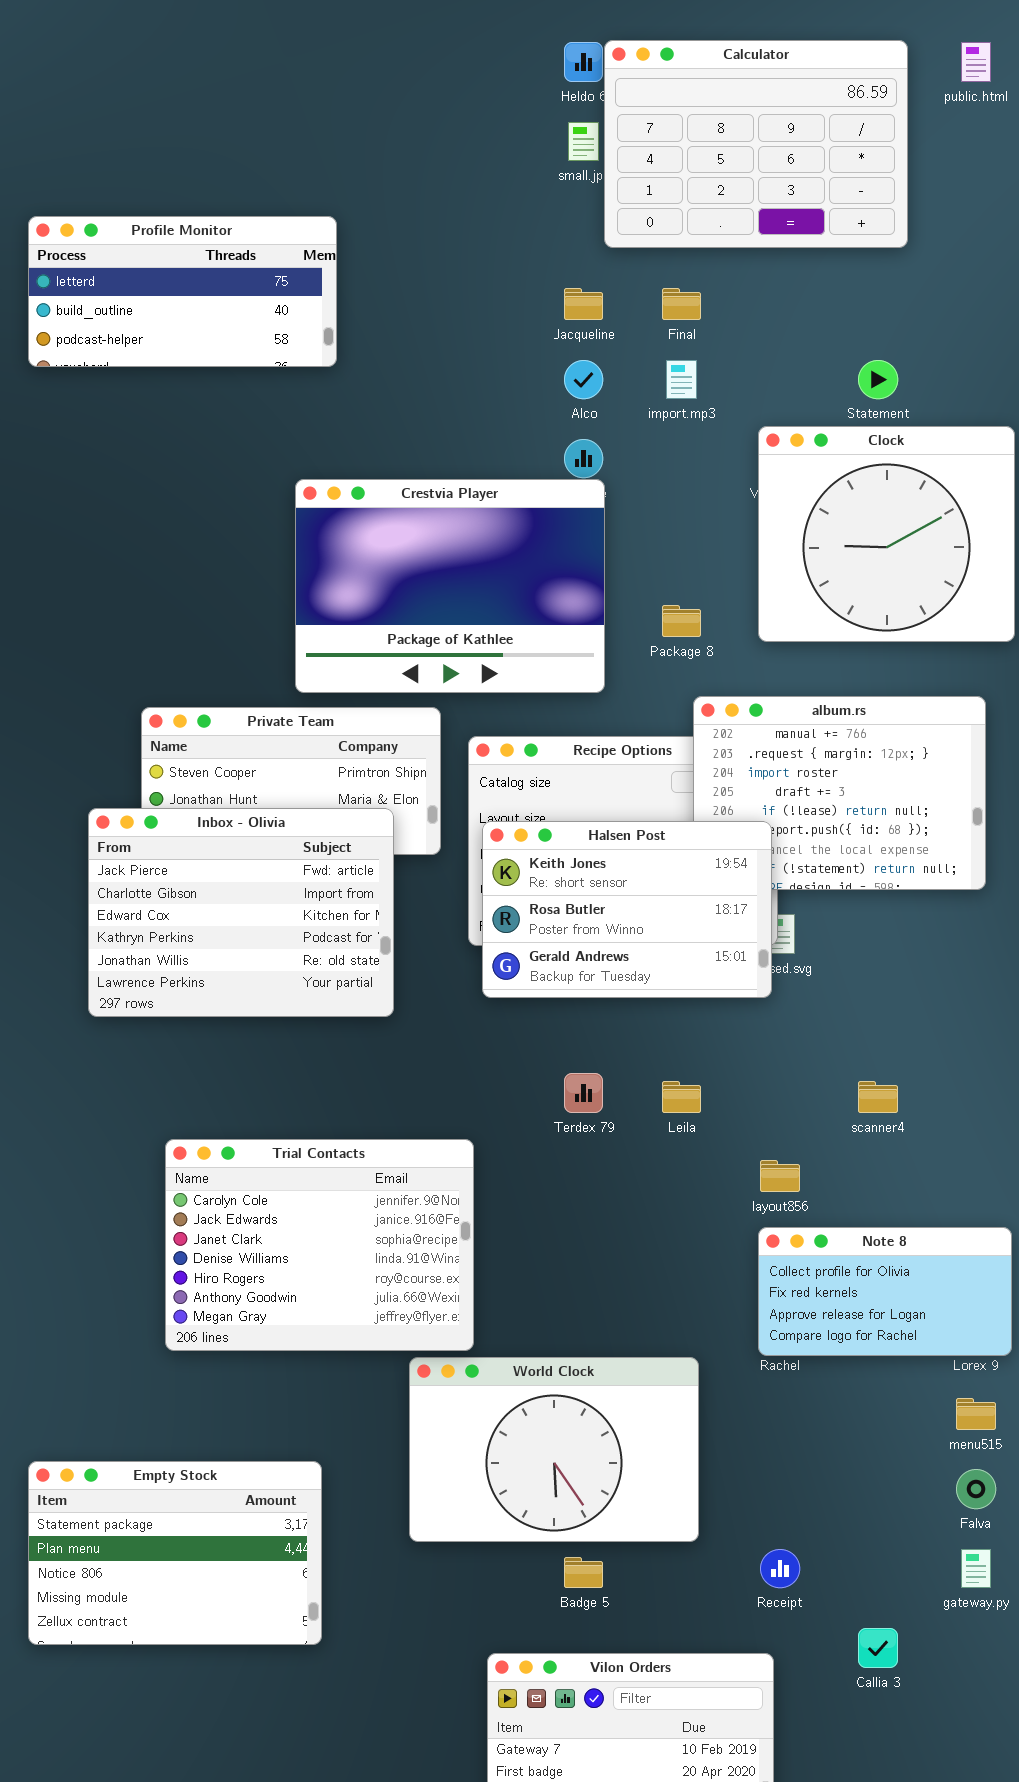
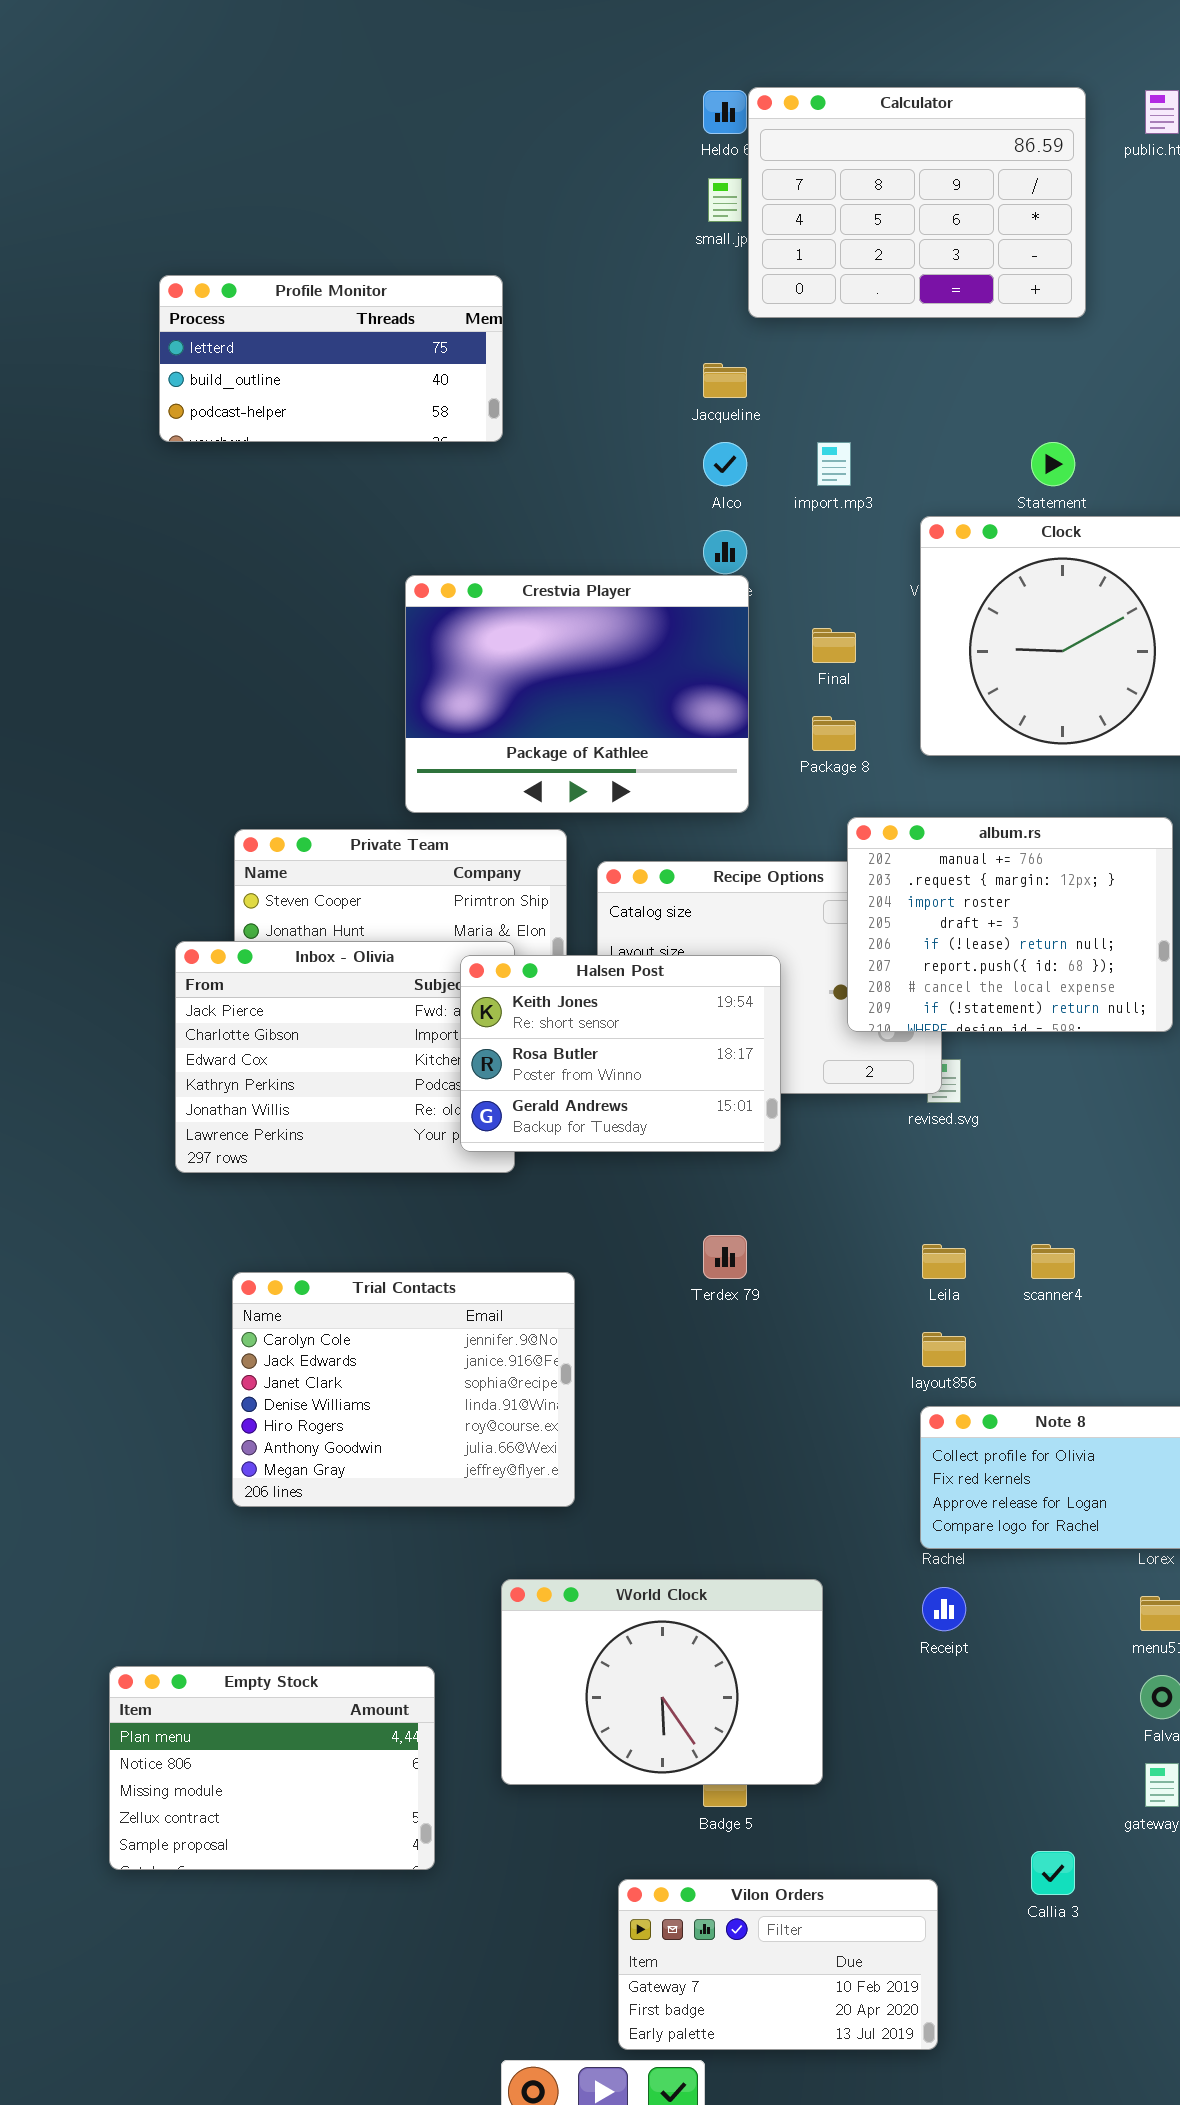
Profile Monitor: [28,216,337,367] -> [159,275,503,442], moved
Final: [662,288,701,320] -> [812,628,856,663], moved
Halsen Post: [482,821,772,998] -> [460,955,781,1152], moved
Leila: [662,1081,701,1113] -> [922,1244,966,1279], moved
Trial Contacts: [165,1139,474,1351] -> [232,1272,575,1507], moved
World Clock: [409,1357,699,1542] -> [501,1579,823,1785], moved
Empty Stock: [28,1461,322,1645] -> [109,1666,435,1870], scrolled down 1 row
Receipt: [760,1549,800,1588] -> [922,1587,966,1631], moved

